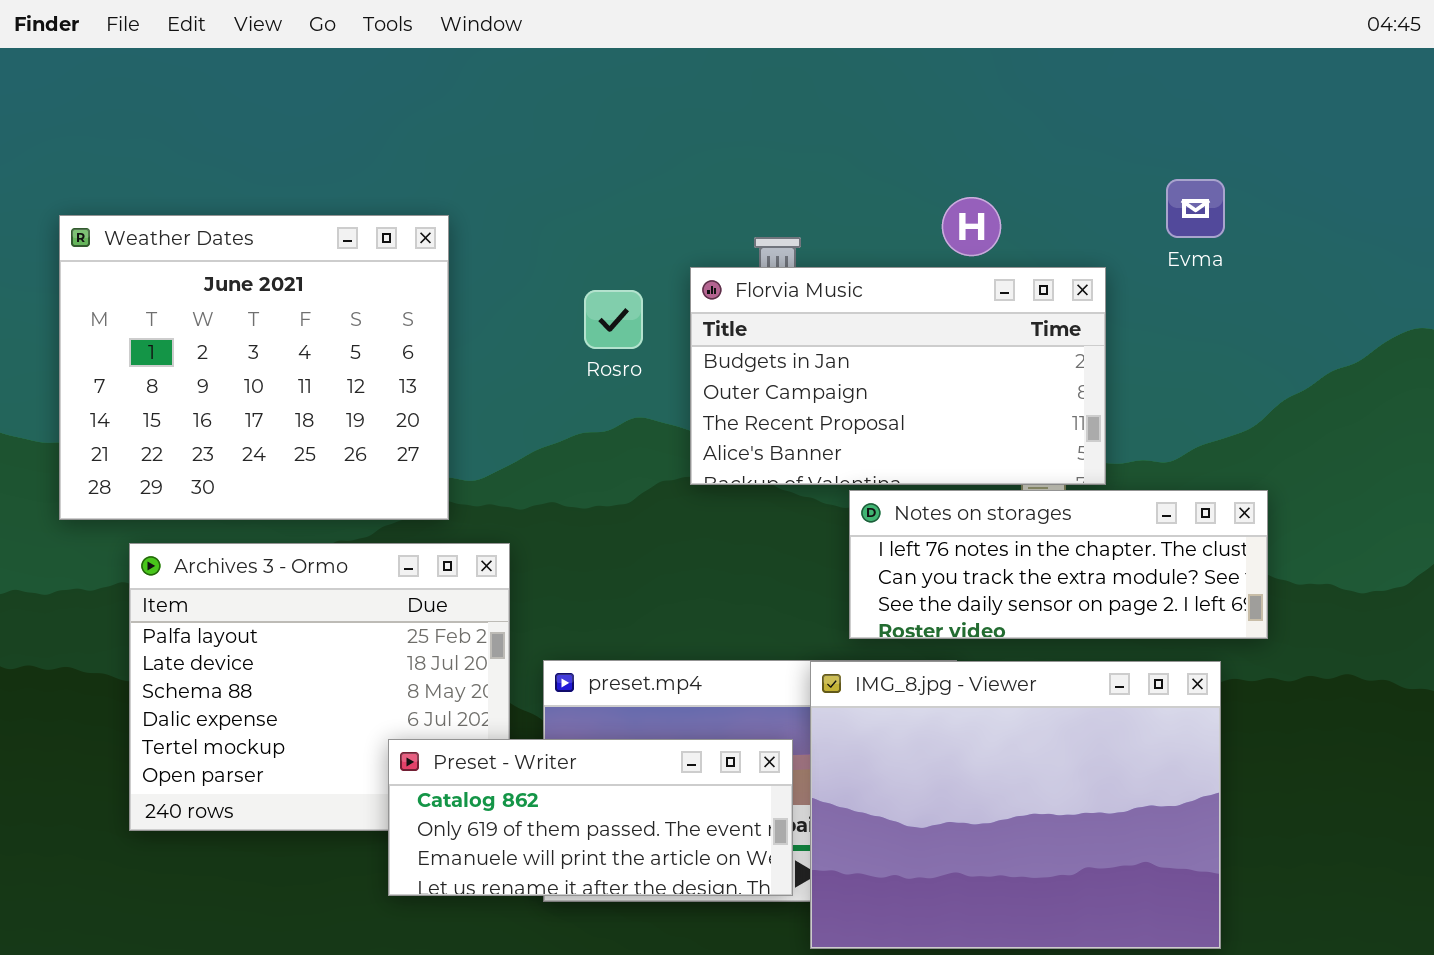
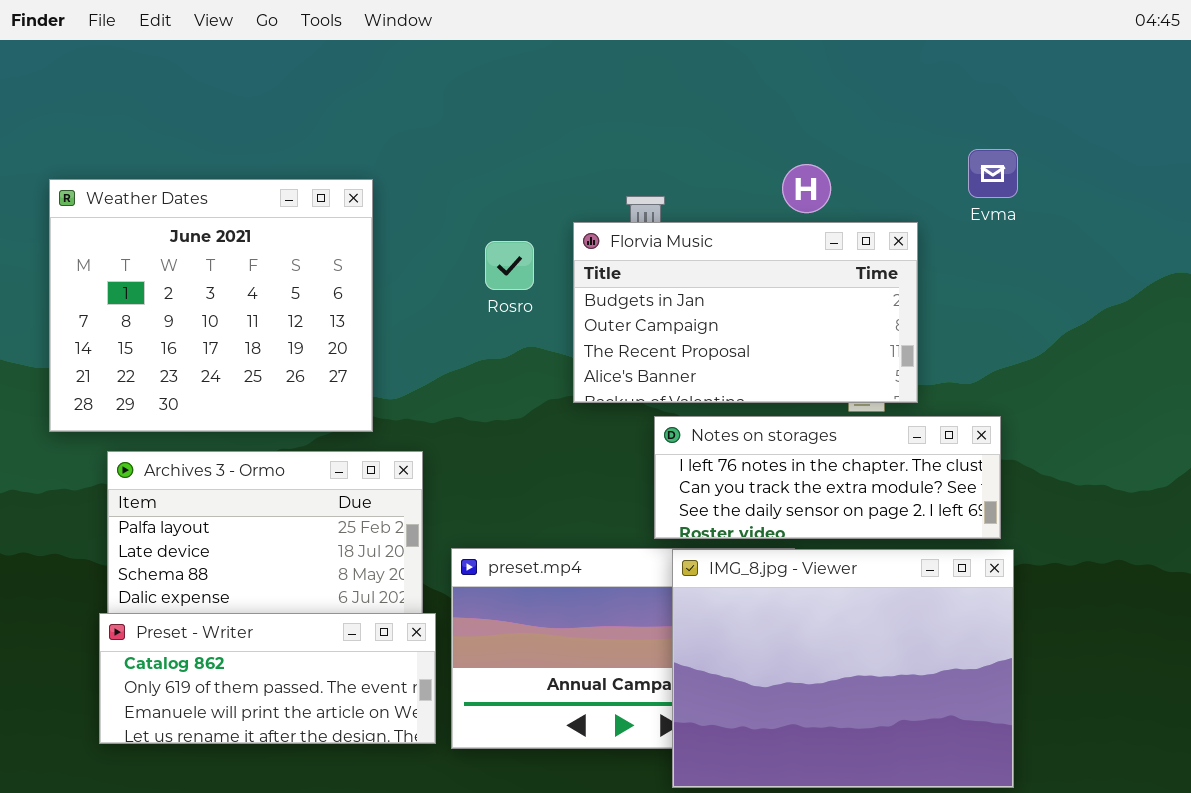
Notes on storages: [849,490,1268,639] -> [654,416,1001,539], moved
Preset - Writer: [388,739,793,896] -> [99,613,436,744], moved

